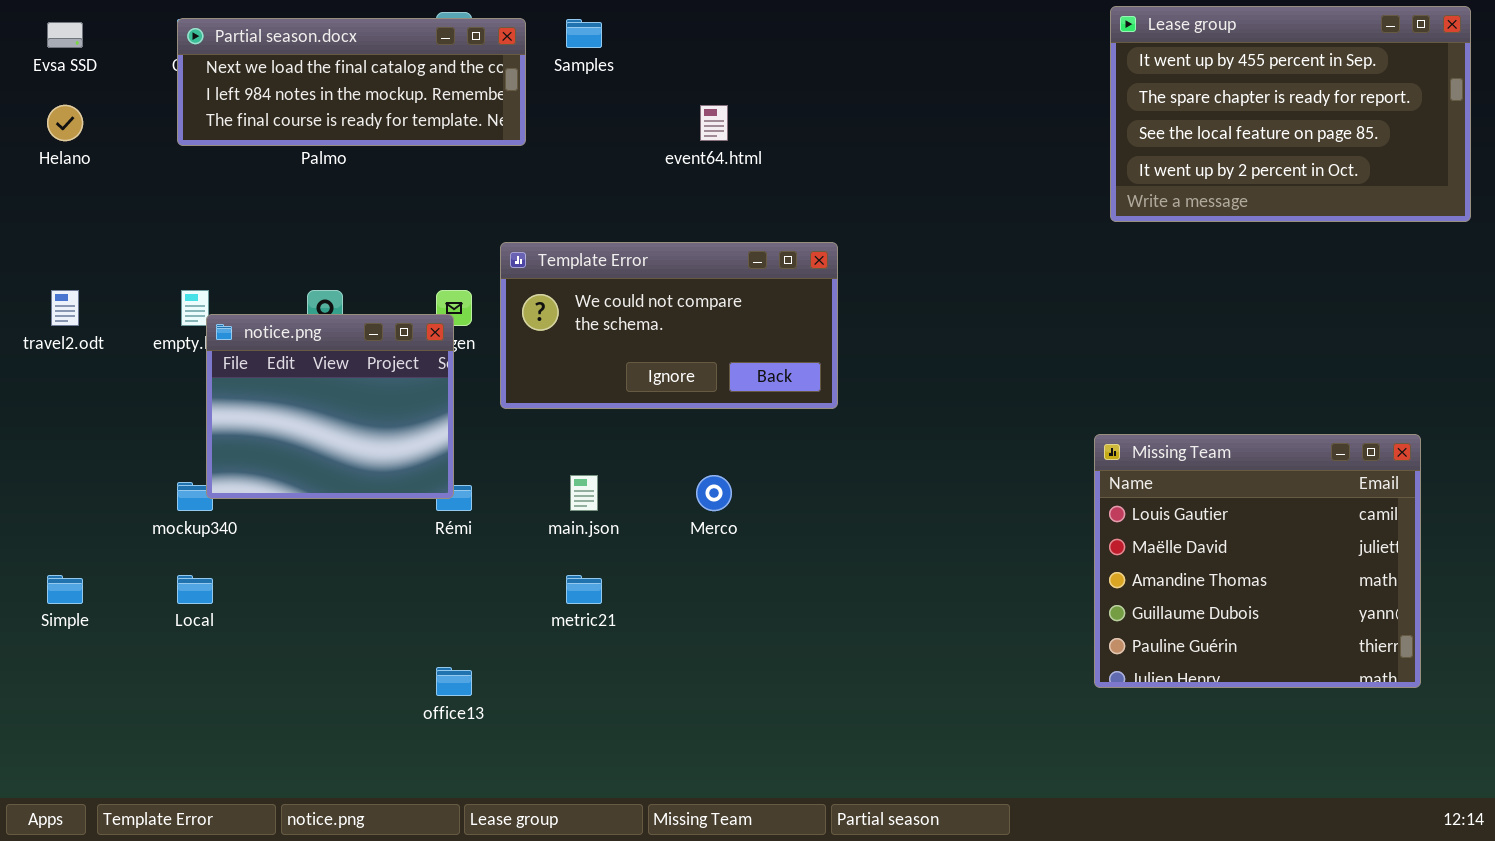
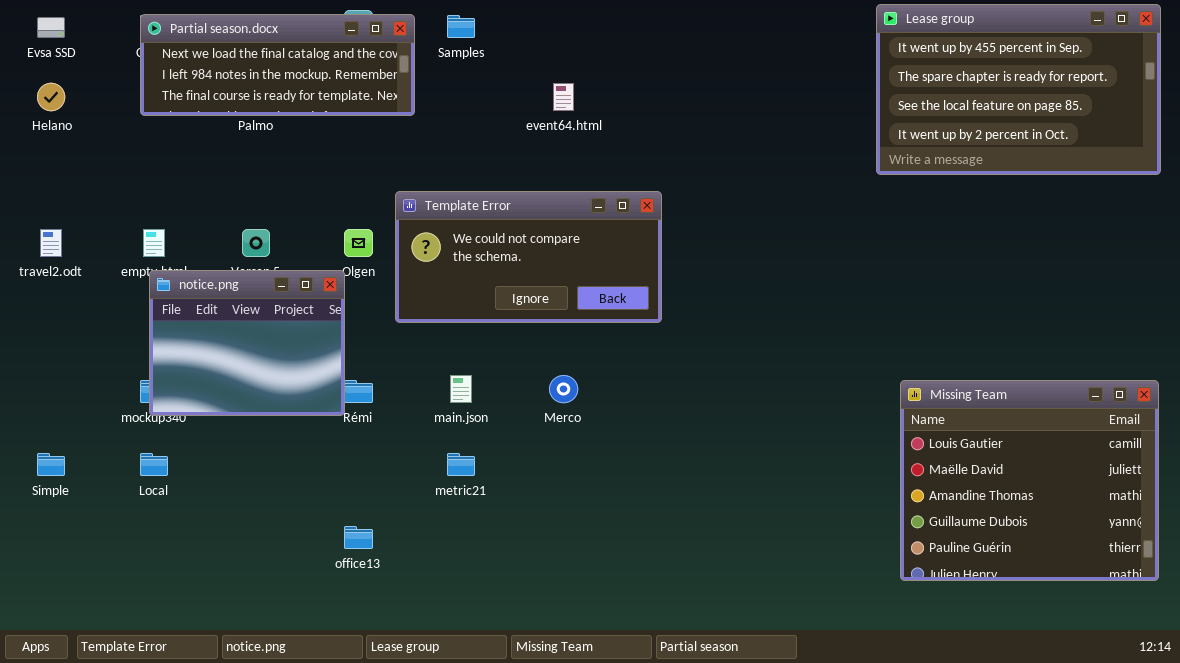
notice.png: [206,314,454,499] -> [149,270,345,416], moved
Missing Team: [1094,434,1421,688] -> [900,380,1159,581], moved

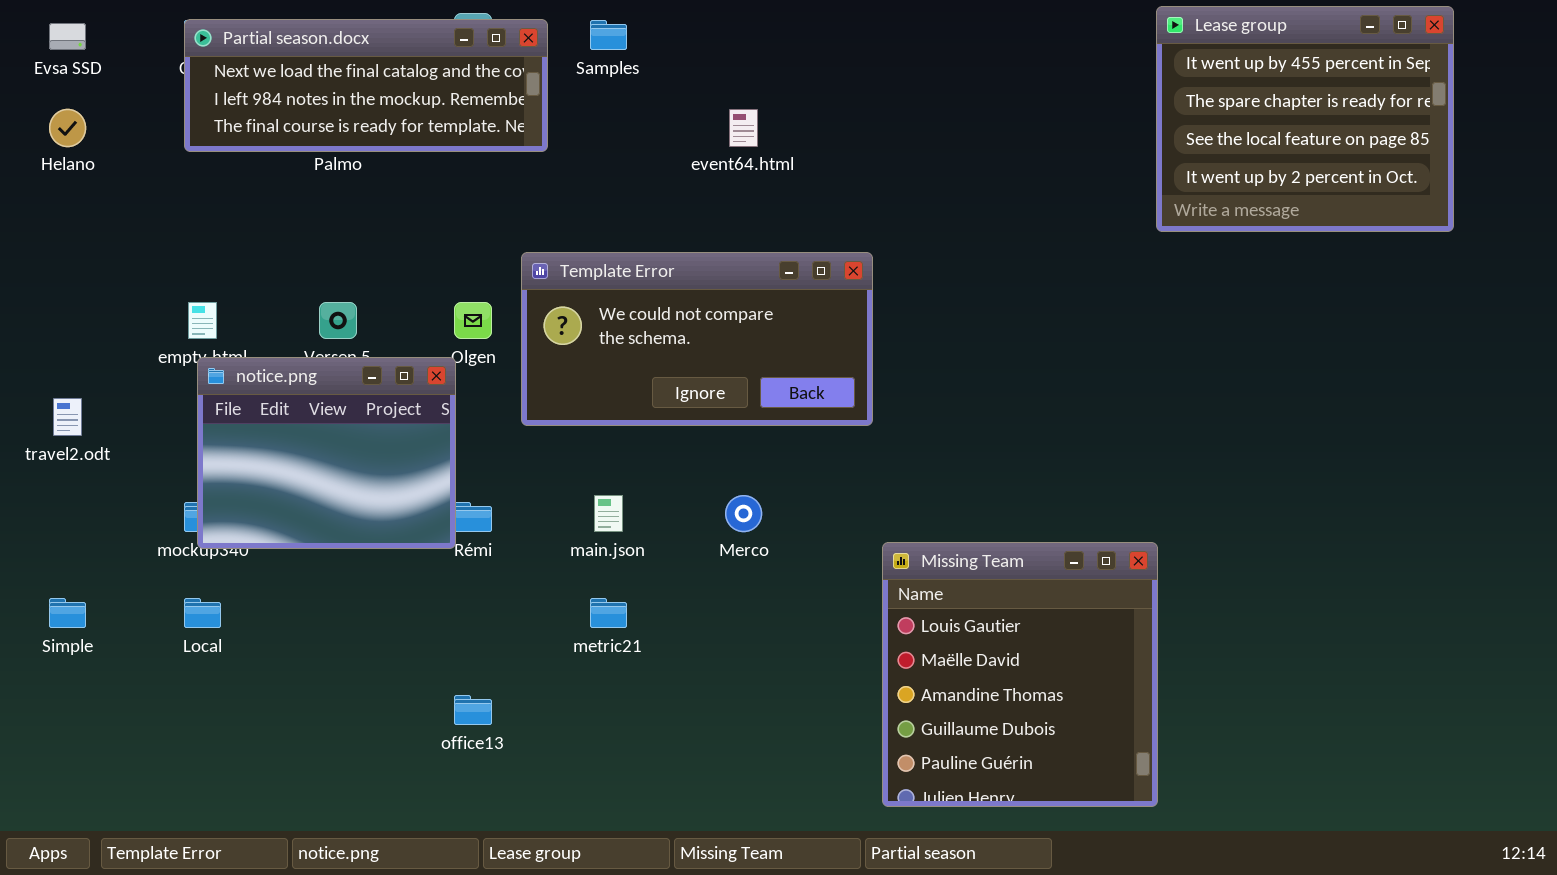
Lease group: [876,4,1161,175] -> [1156,6,1454,232], resized
travel2.odt: [40,229,62,257] -> [53,398,82,436], moved
Missing Team: [900,380,1159,581] -> [882,542,1158,807], moved, resized

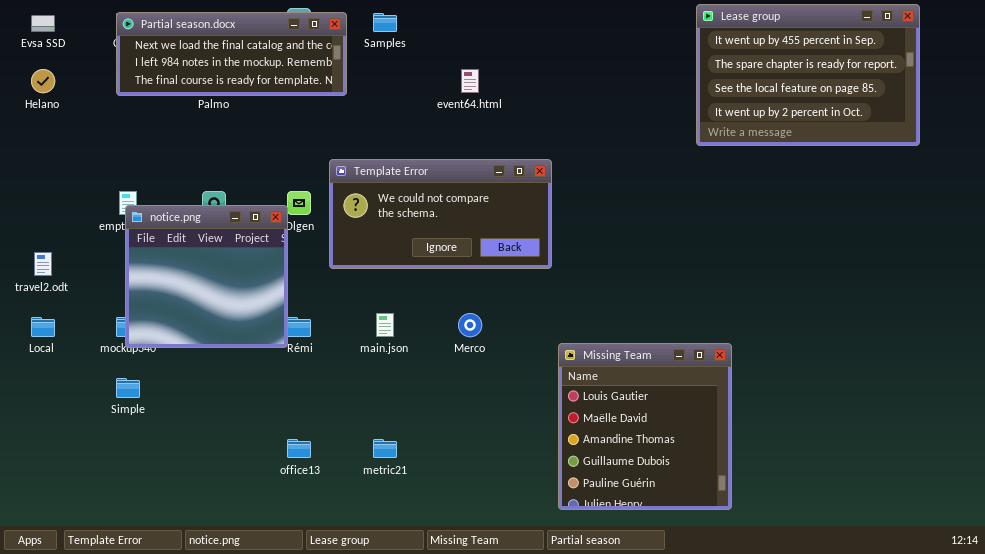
Lease group: [1156,6,1454,232] -> [696,4,920,146], resized
notice.png: [197,357,456,549] -> [125,205,288,348], resized
Simple: [49,598,86,628] -> [116,378,140,398], moved
Local: [184,598,221,628] -> [31,317,55,337], moved
metric21: [590,598,627,628] -> [373,439,397,458], moved

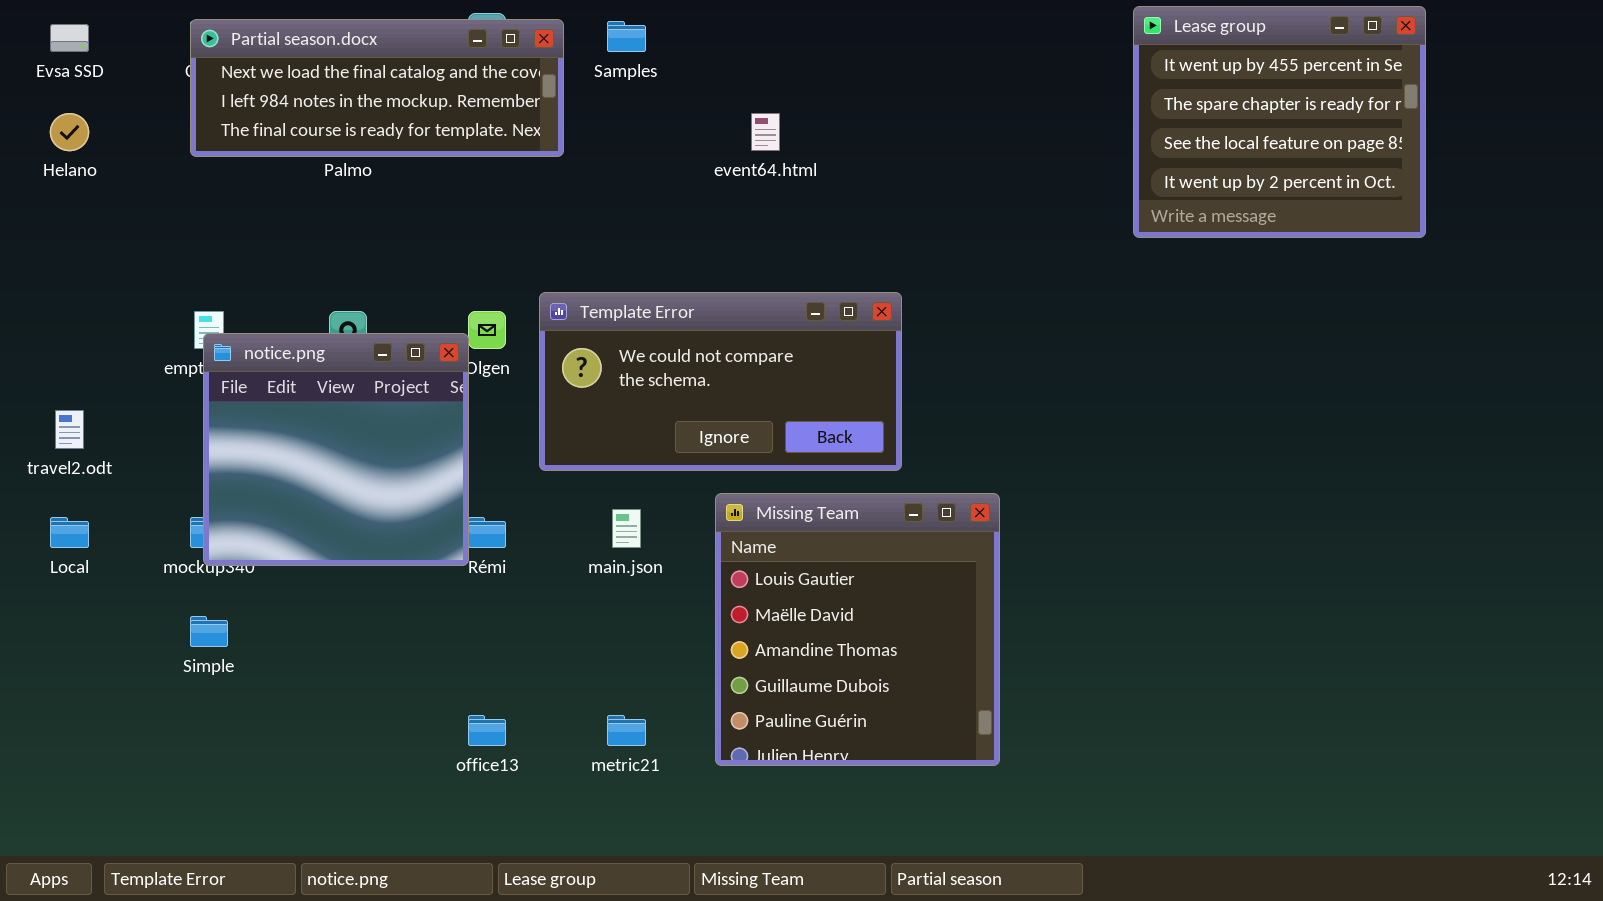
Lease group: [696,4,920,146] -> [1133,6,1426,238], resized
Template Error: [329,159,552,269] -> [539,292,902,471], moved
Missing Team: [558,343,732,510] -> [715,493,1000,766], moved

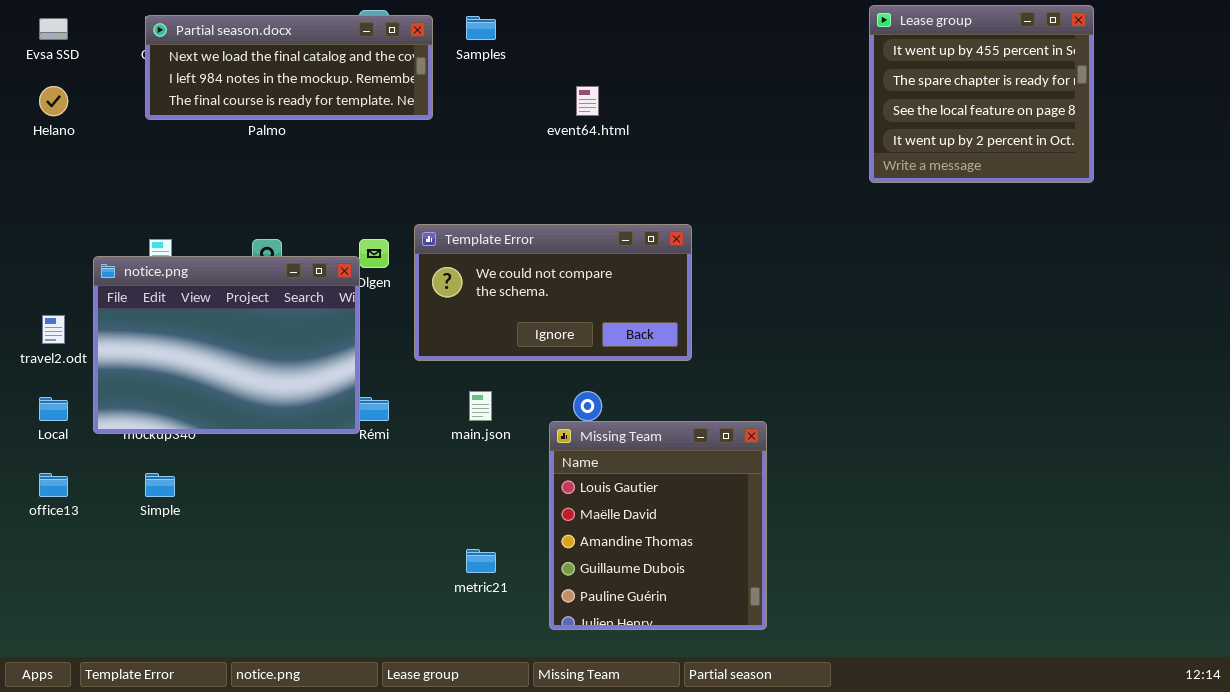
notice.png: [203,333,469,566] -> [93,256,360,434], resized
Missing Team: [715,493,1000,766] -> [549,421,767,630], moved
office13: [468,715,506,746] -> [39,473,68,497], moved

